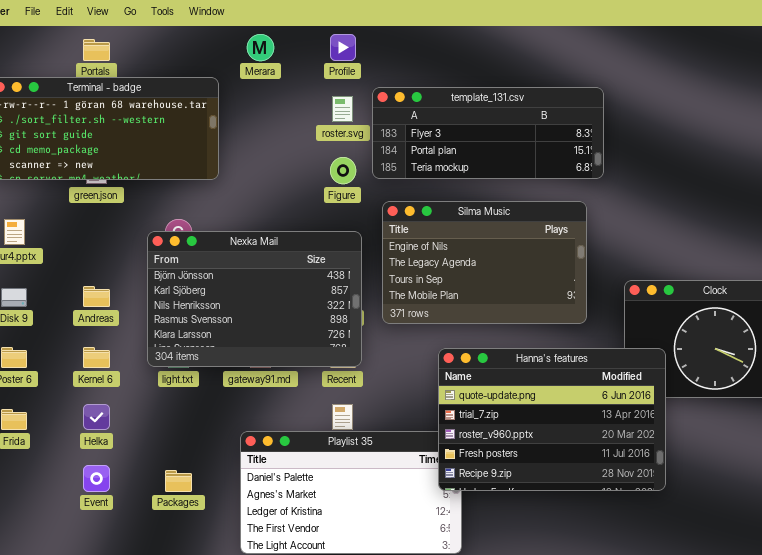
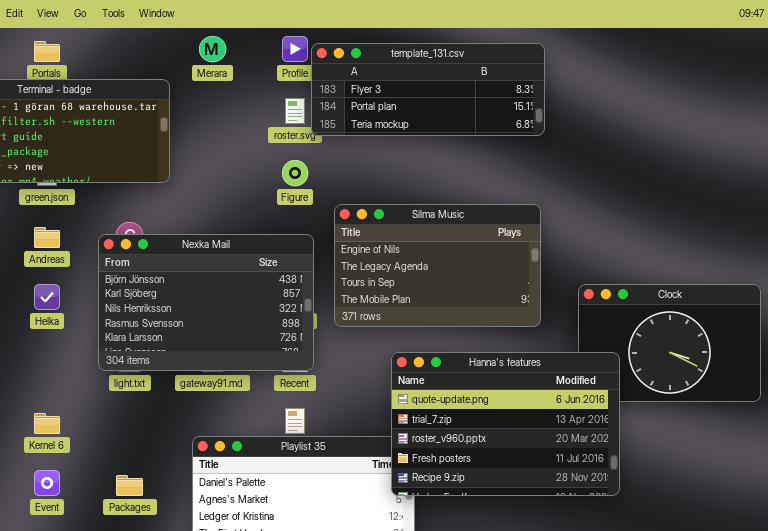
template_131.csv: [372,87,604,179] -> [311,43,545,136], moved
Andreas: [83,286,110,307] -> [34,227,60,248], moved
Kernel 6: [83,347,110,368] -> [34,413,60,434], moved
Helka: [83,404,110,430] -> [34,284,60,310], moved

